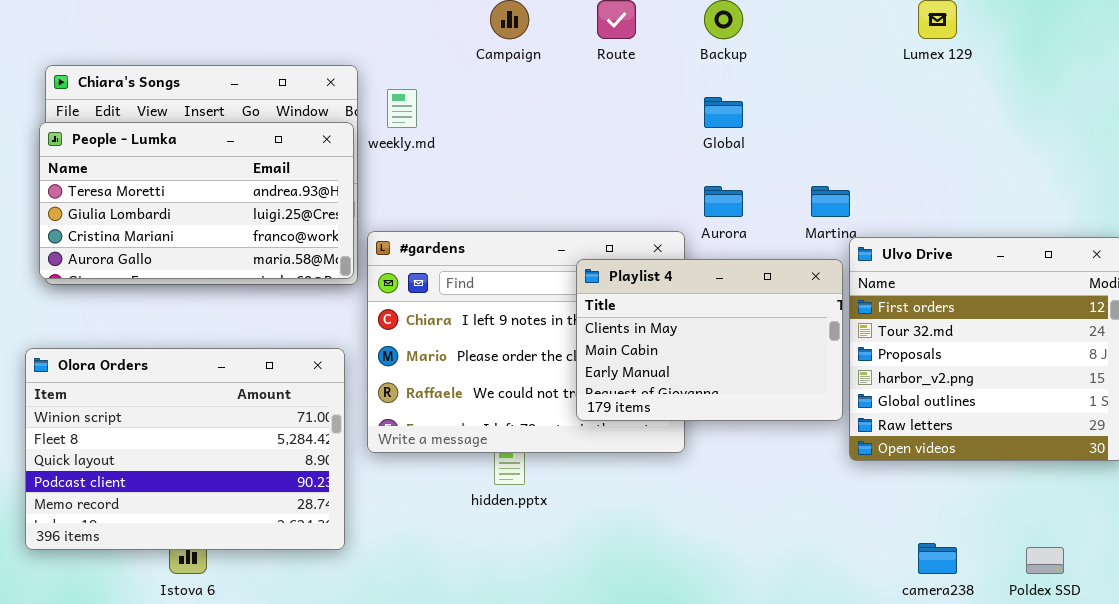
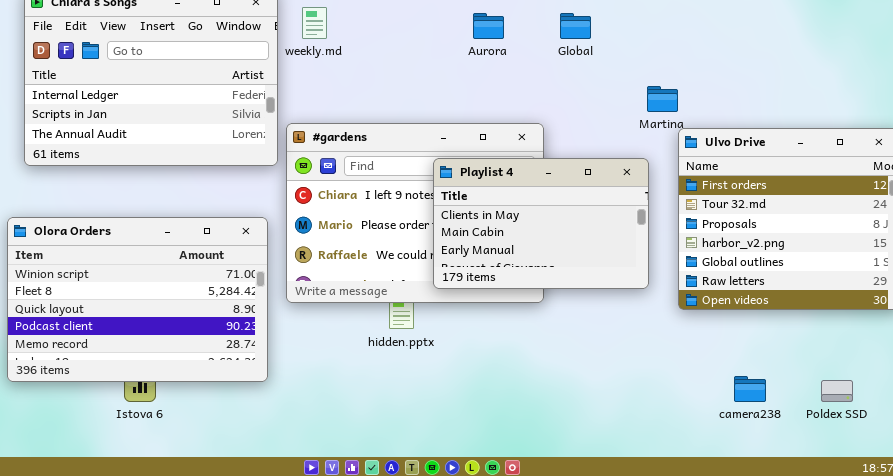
People - Lumka: [39,122,354,279] -> none, closed
Aurora: [704,186,743,217] -> [473,13,504,39], moved
Playlist 4: [576,259,843,421] -> [433,158,649,289], moved

